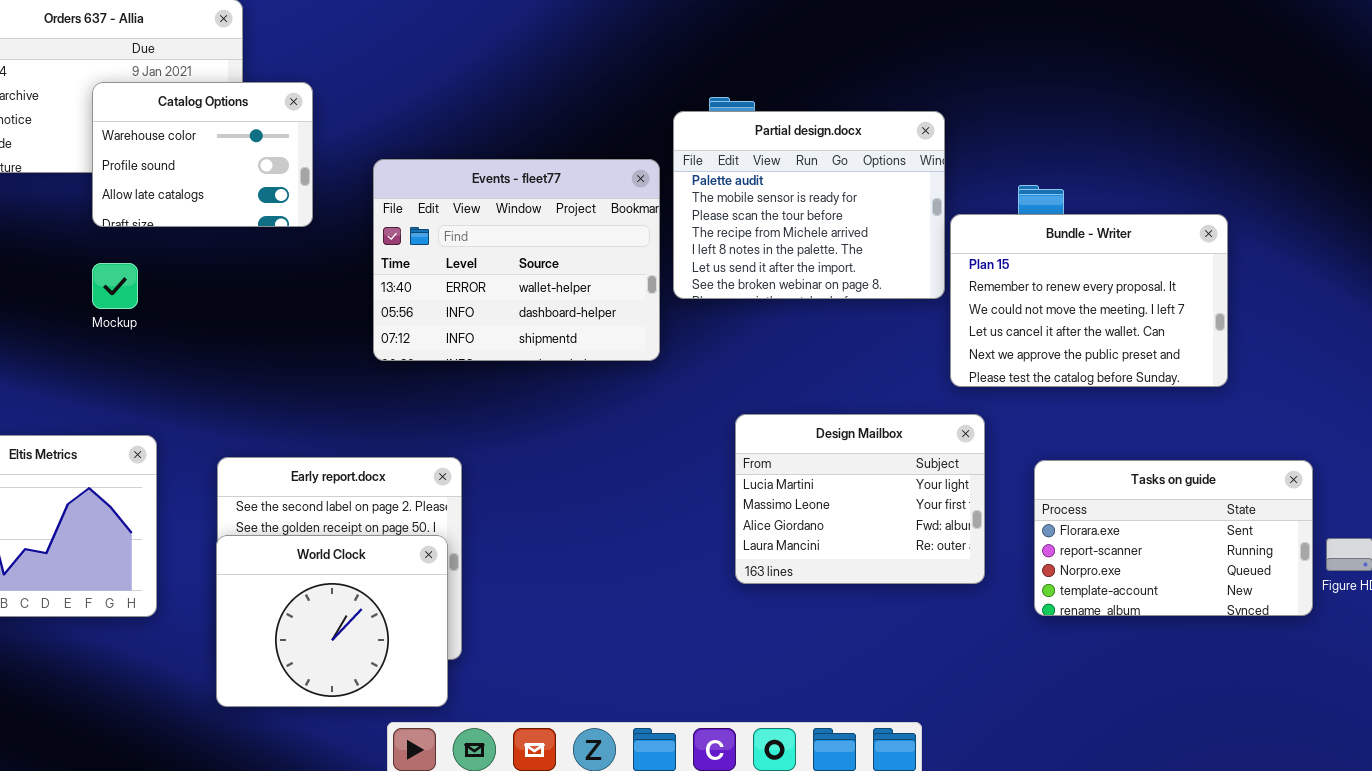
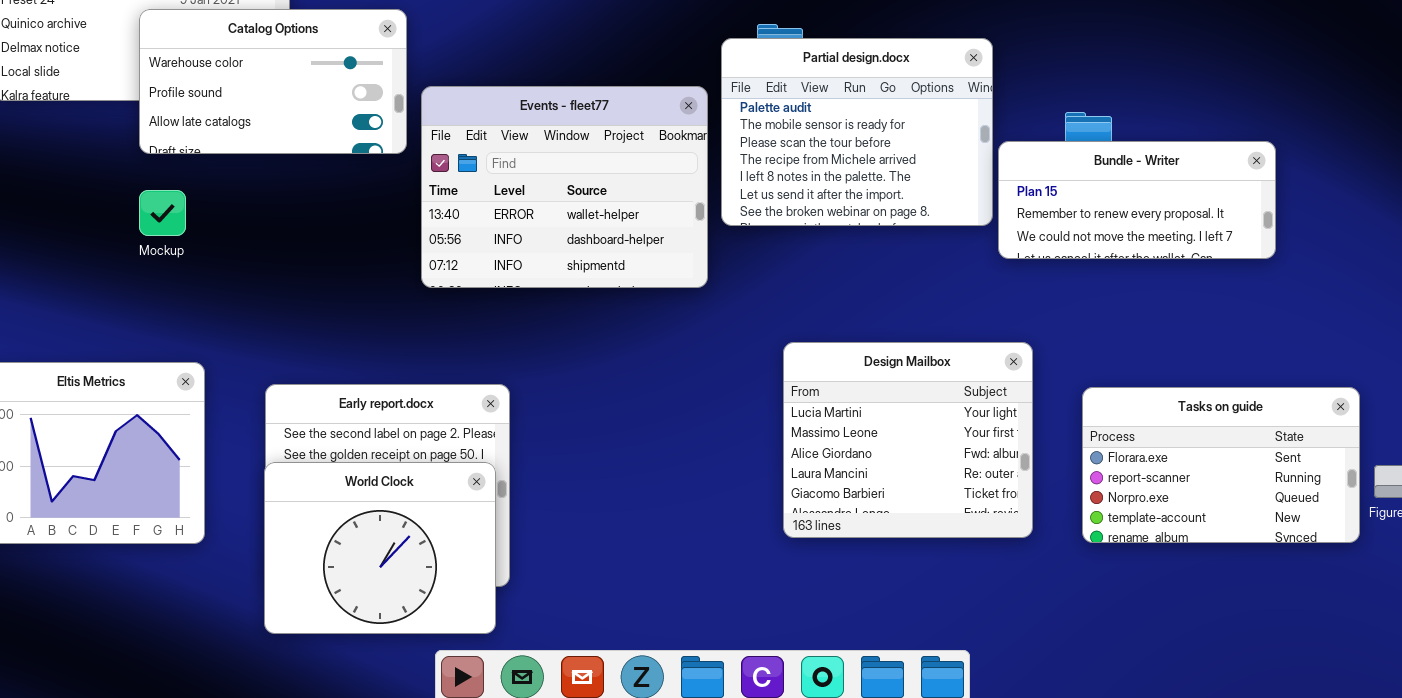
Catalog Options: [92,82,313,227] -> [139,9,407,154], resized
Bundle - Writer: [950,214,1228,387] -> [998,141,1276,259], resized
Design Mailbox: [735,414,985,584] -> [783,342,1033,538], resized

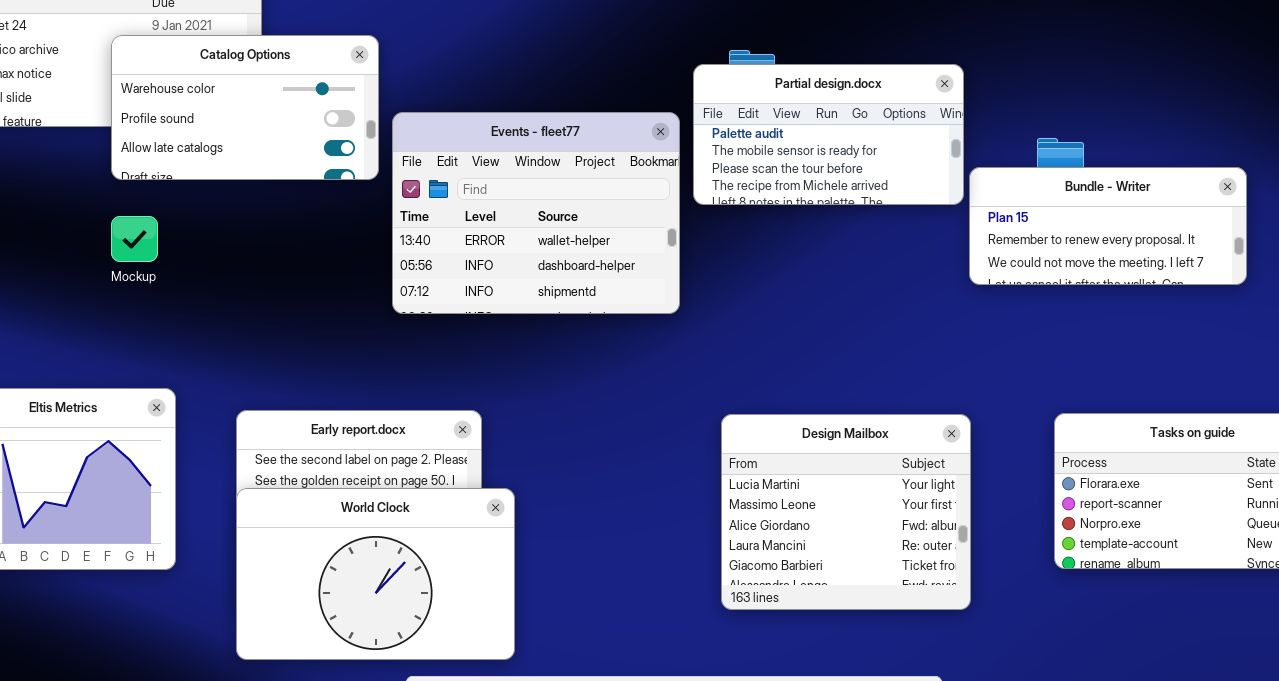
Partial design.docx: [721,38,993,226] -> [693,64,964,205], resized
Design Mailbox: [783,342,1033,538] -> [721,414,971,610], moved
World Clock: [264,462,496,634] -> [236,488,515,660], resized

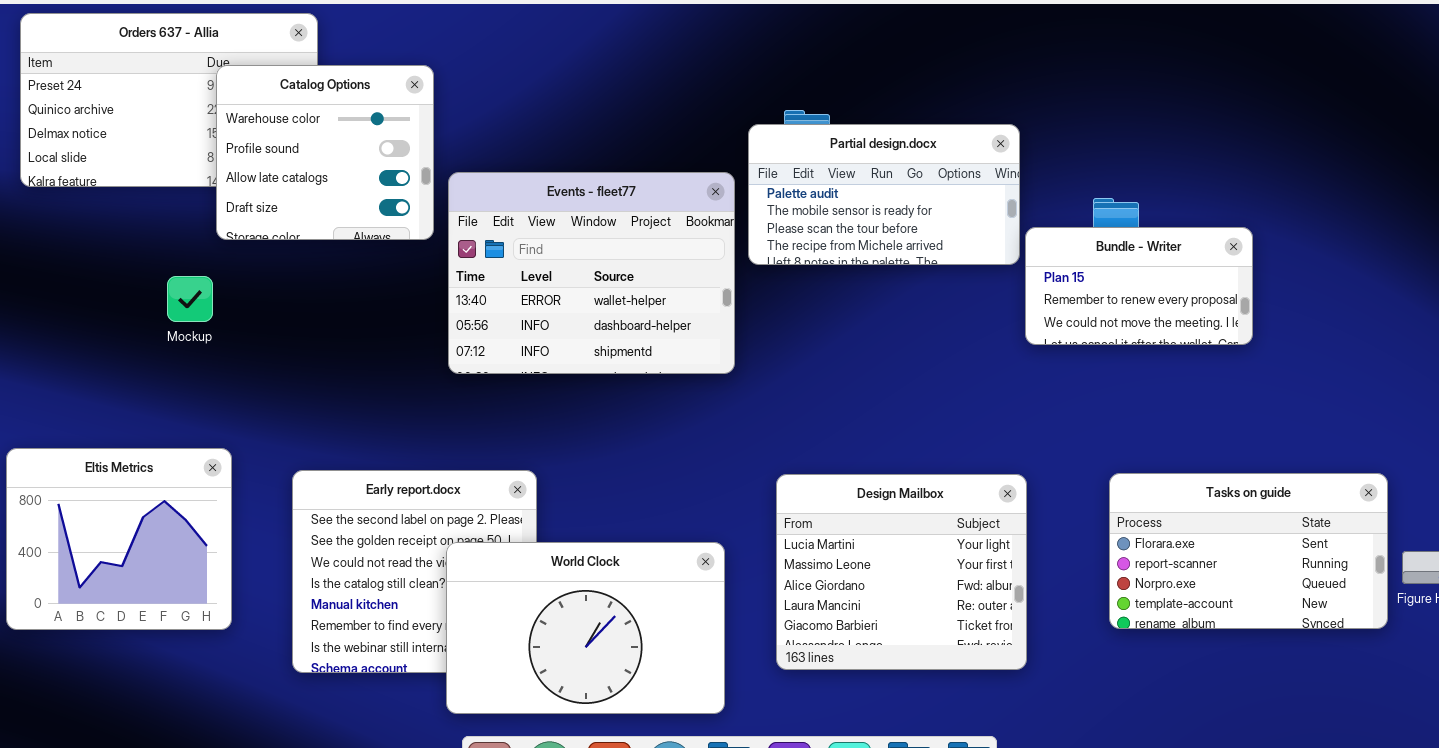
Catalog Options: [111,35,379,180] -> [216,65,434,240], resized
Bundle - Writer: [969,167,1247,285] -> [1025,227,1253,345], resized
World Clock: [236,488,515,660] -> [446,542,725,714], moved

